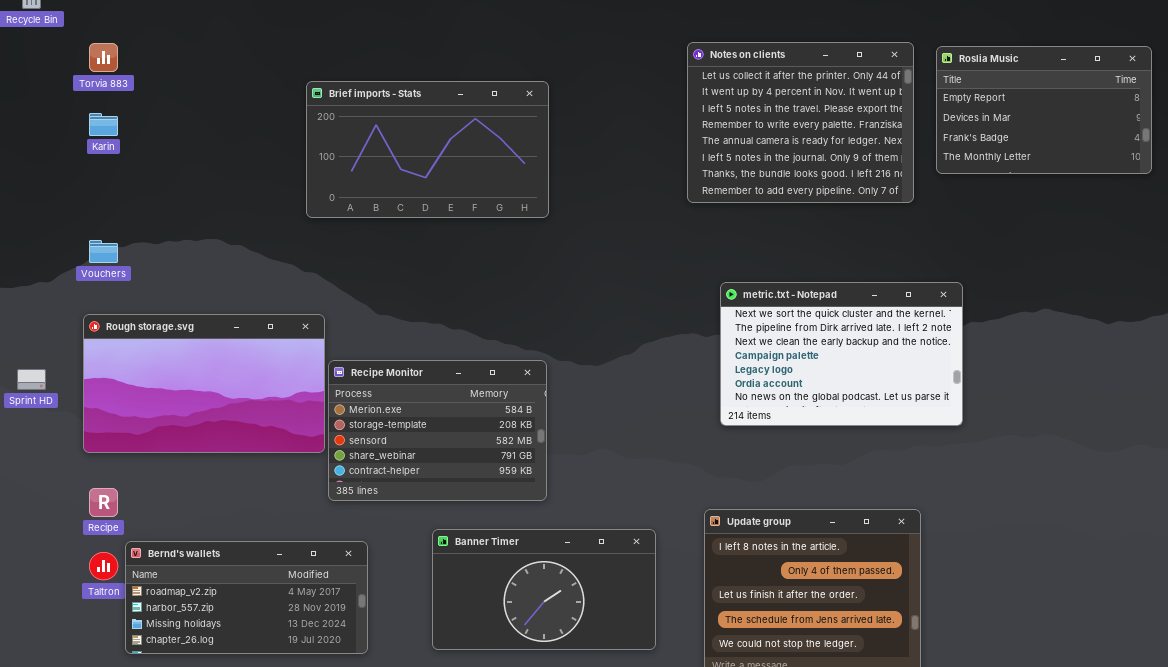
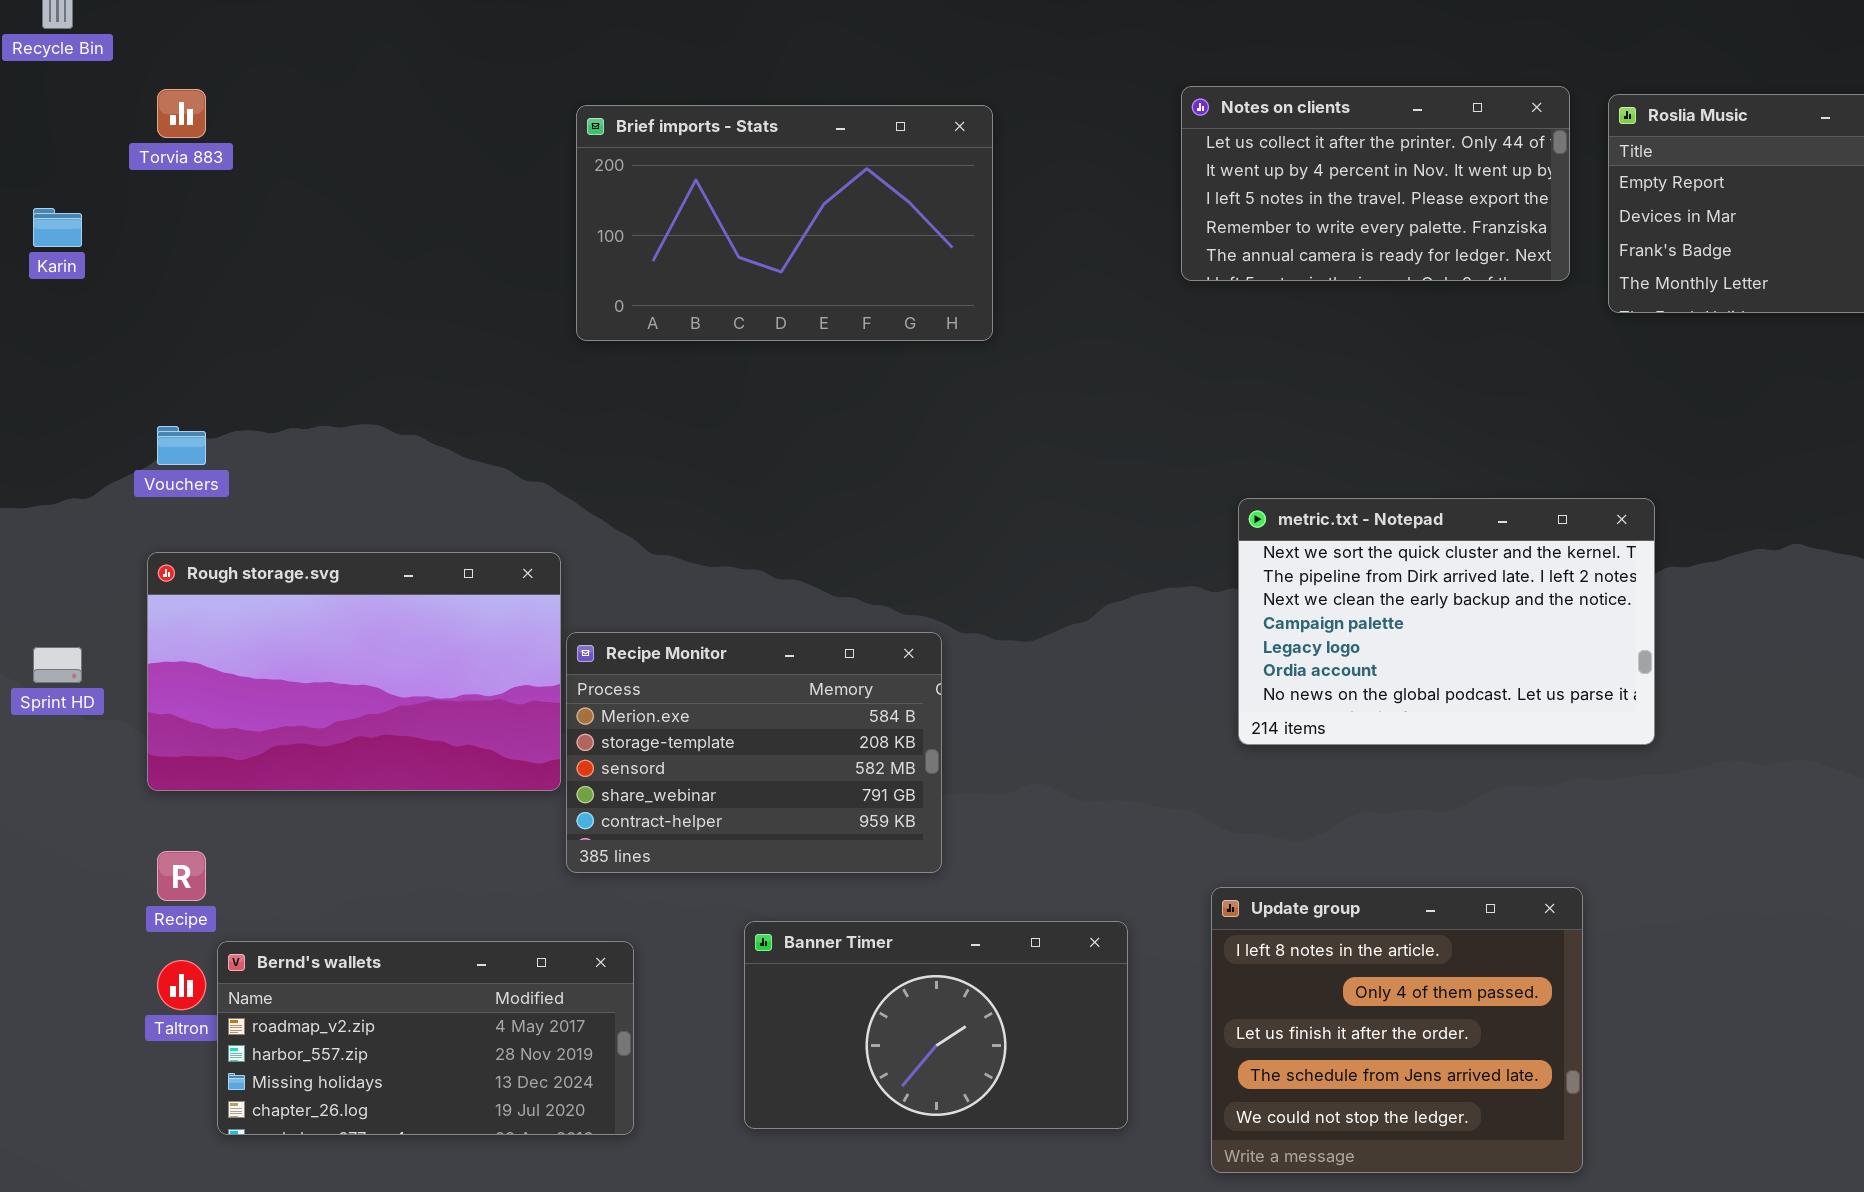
Notes on clients: [687,42,914,203] -> [1181,86,1570,281], resized
Brief imports - Stats: [306,81,549,218] -> [576,105,993,341], moved
Karin: [89,113,118,136] -> [33,208,82,247], moved

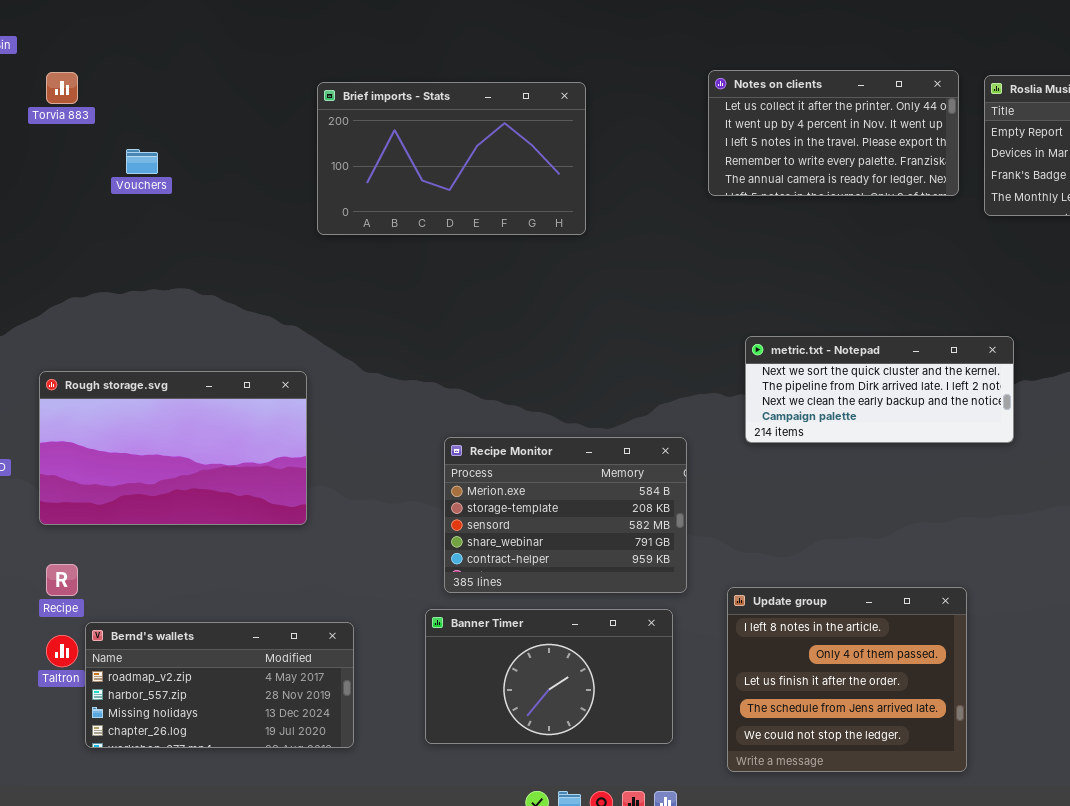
Vouchers: [157,426,206,465] -> [126,149,158,174], moved
metric.txt - Notepad: [1238,498,1655,745] -> [745,336,1014,443], resized
Recipe Monitor: [566,632,942,873] -> [444,437,687,593], moved

